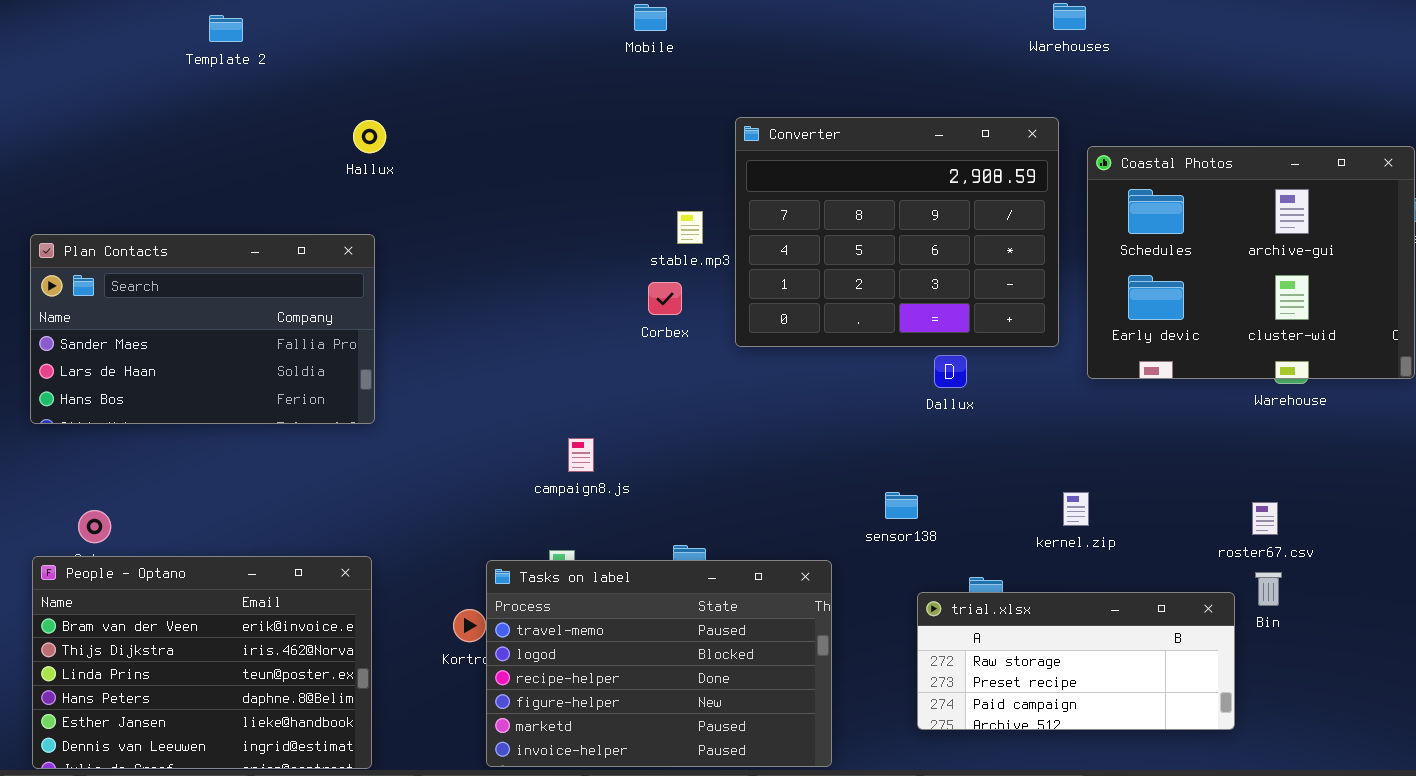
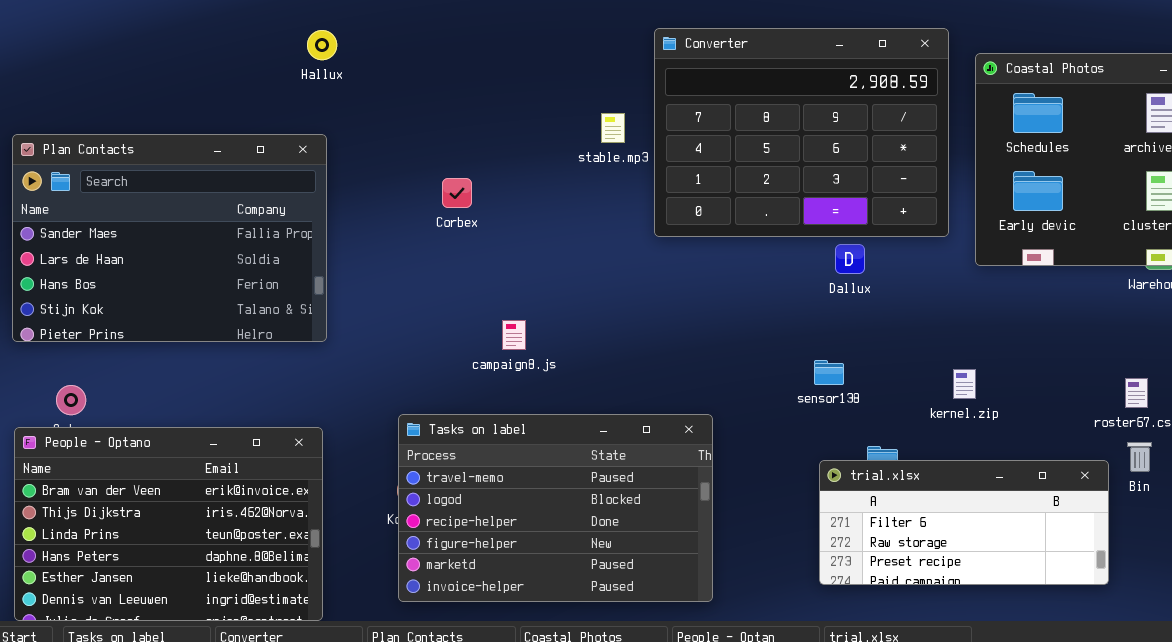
Plan Contacts: [30,234,375,424] -> [12,134,327,342], resized
Corbex: [648,282,682,315] -> [442,178,472,208], moved
sensor138: [885,492,918,519] -> [814,360,844,385], moved
Tasks on label: [486,560,832,767] -> [398,414,713,602], moved
trial.xlsx: [917,592,1235,730] -> [819,460,1109,585], scrolled up 1 row

